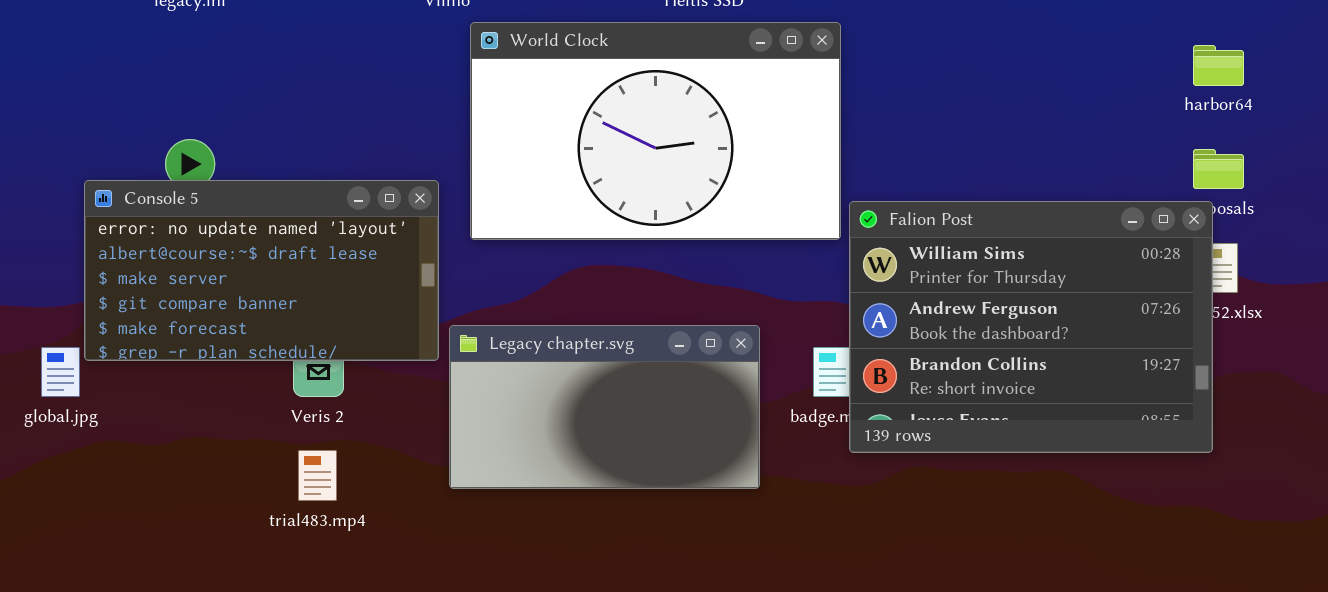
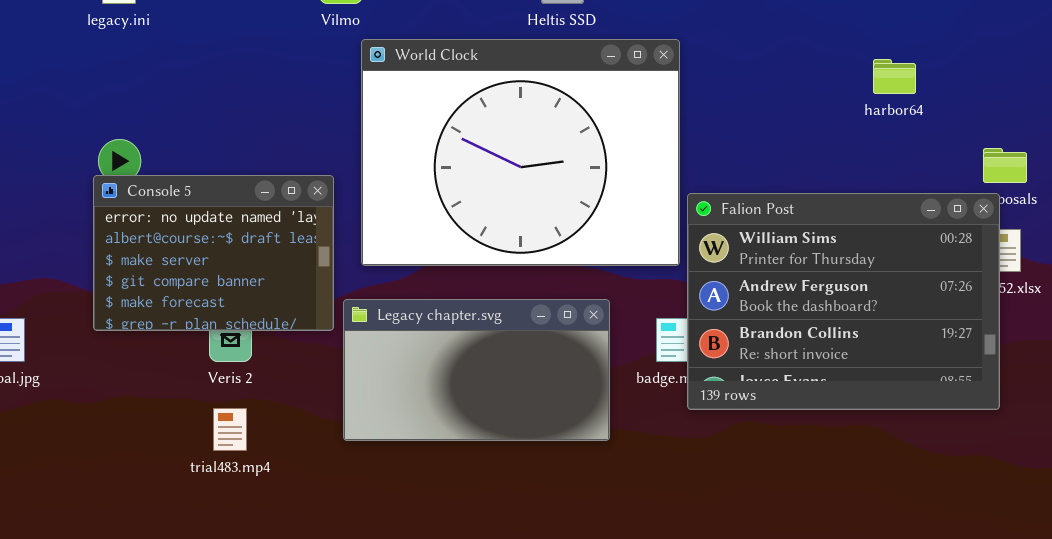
World Clock: [470,22,841,240] -> [361,39,680,266], resized
harbor64: [1193,45,1244,86] -> [873,59,916,94], moved
Console 5: [84,180,439,361] -> [93,175,334,331], resized

